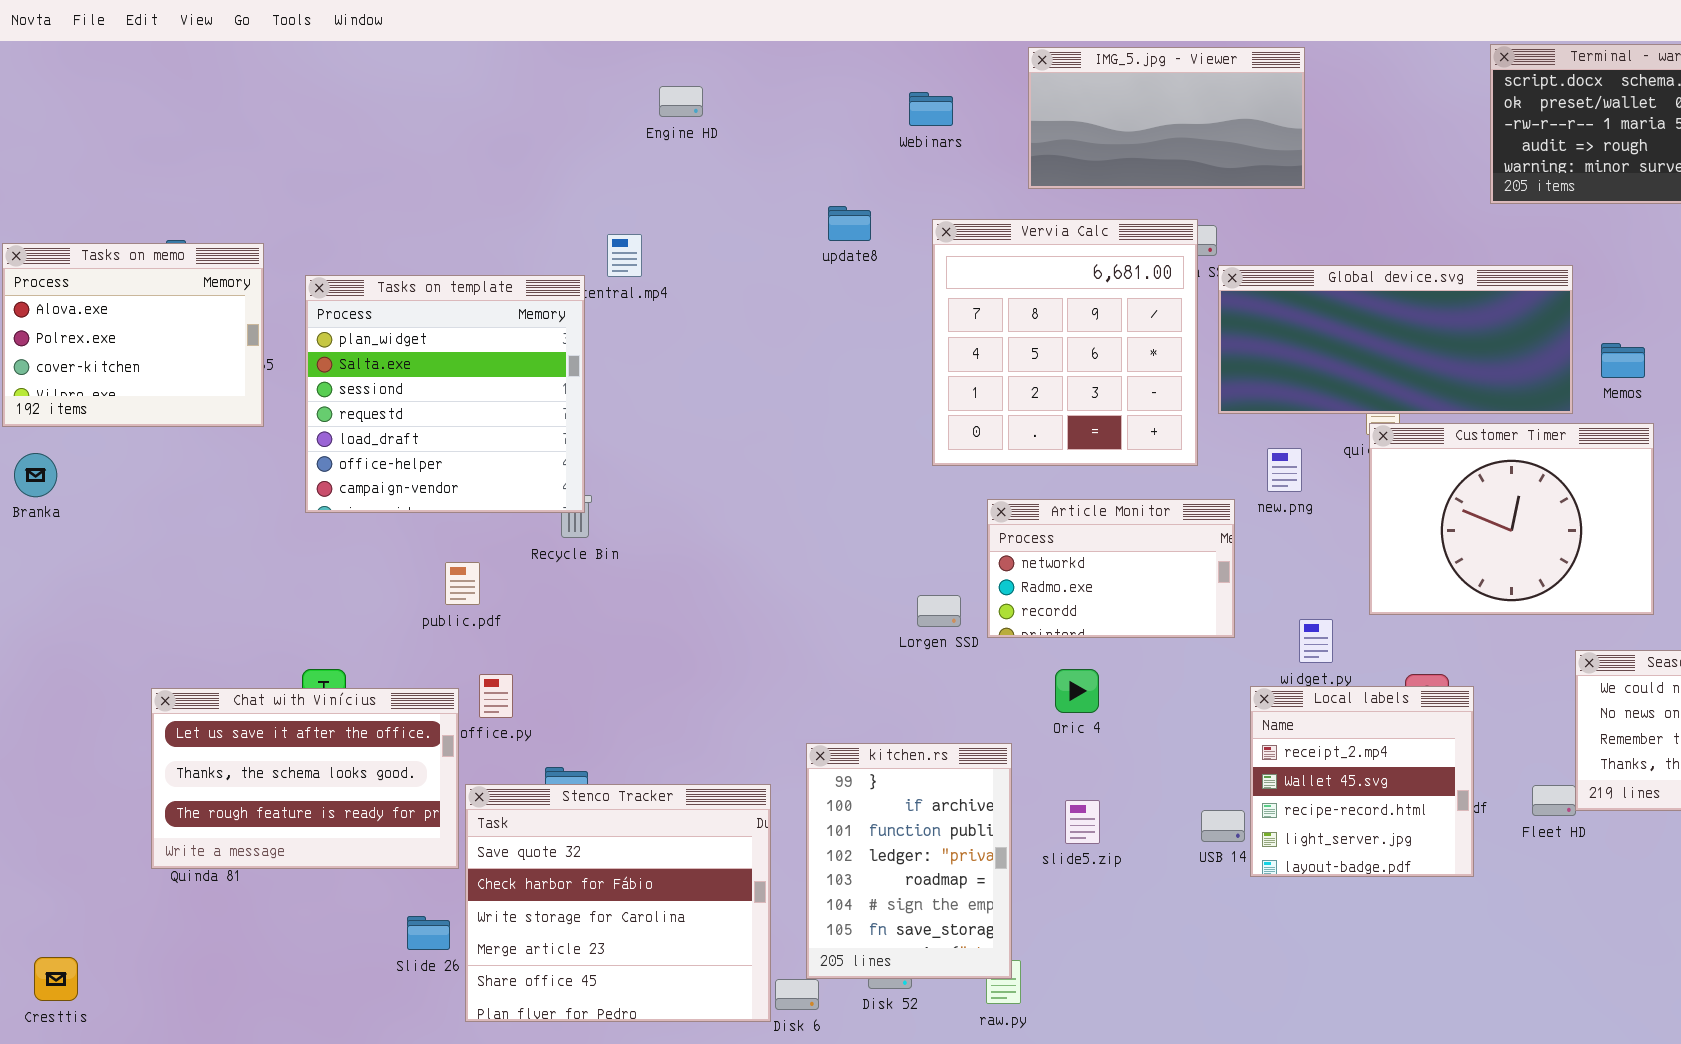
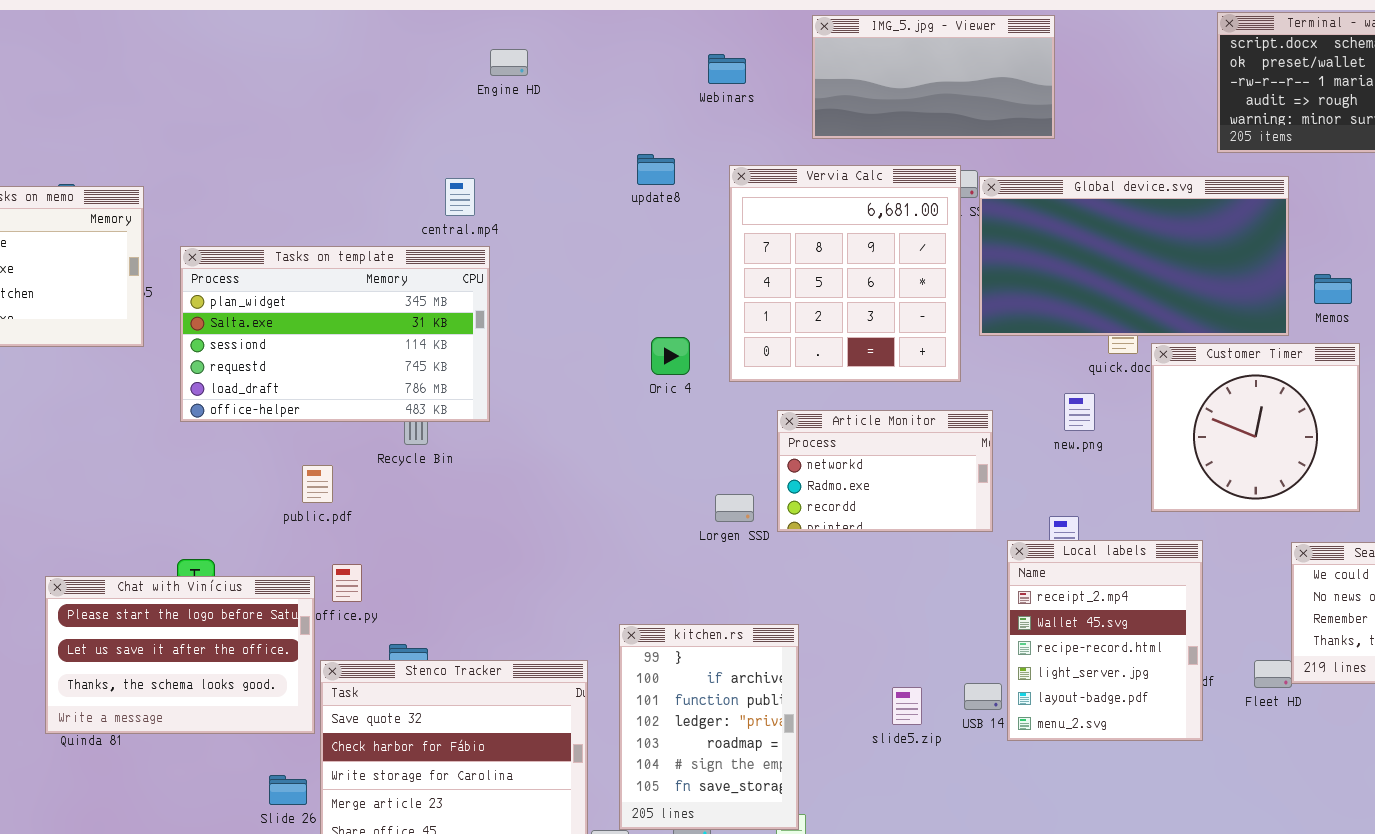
Global device.svg: [1218,265,1573,414] -> [979,176,1289,336], resized
Tasks on template: [305,275,585,513] -> [180,246,490,422], resized
Customer Timer: [1369,423,1654,615] -> [1151,343,1360,512], resized
new.png: [1267,448,1302,492] -> [1064,393,1095,431], moved
Oric 4: [1055,669,1099,713] -> [651,337,690,375], moved
Local labels: [1250,686,1474,877] -> [1007,540,1203,741], resized
Chat with Vinícius: [151,688,459,869] -> [45,576,315,734], scrolled up 1 row
slide5.zip: [1065,800,1100,844] -> [892,687,922,725], moved

